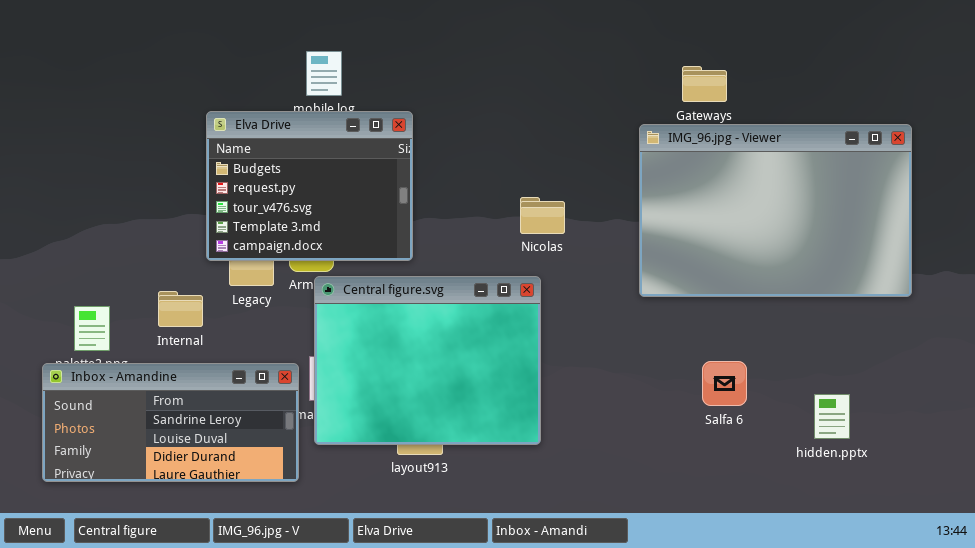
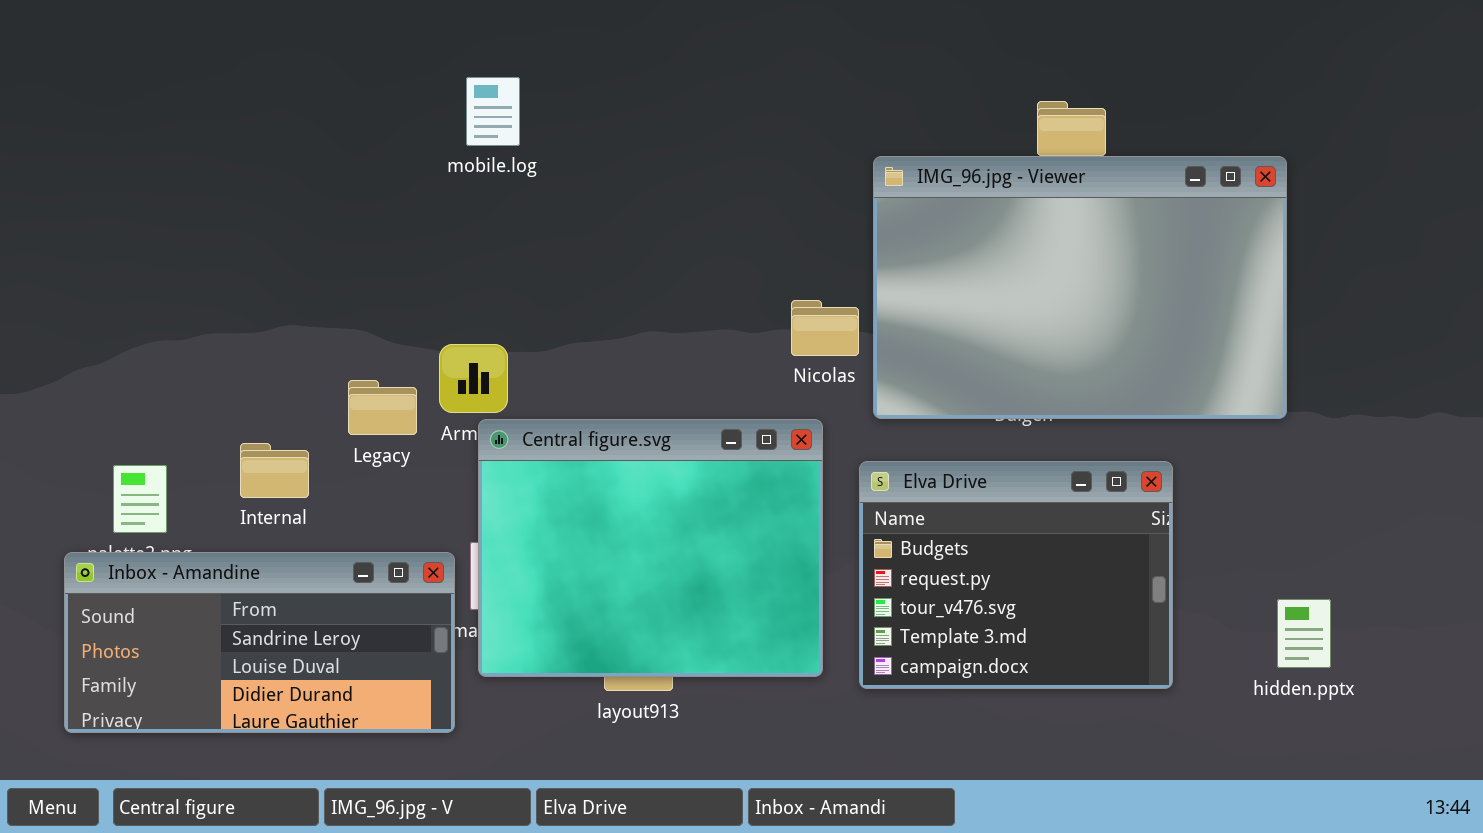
Elva Drive: [206,111,413,261] -> [859,461,1173,689], moved
IMG_96.jpg - Viewer: [639,124,912,297] -> [873,156,1287,419], moved
hidden.pptx: [814,394,850,439] -> [1277,599,1331,668], moved

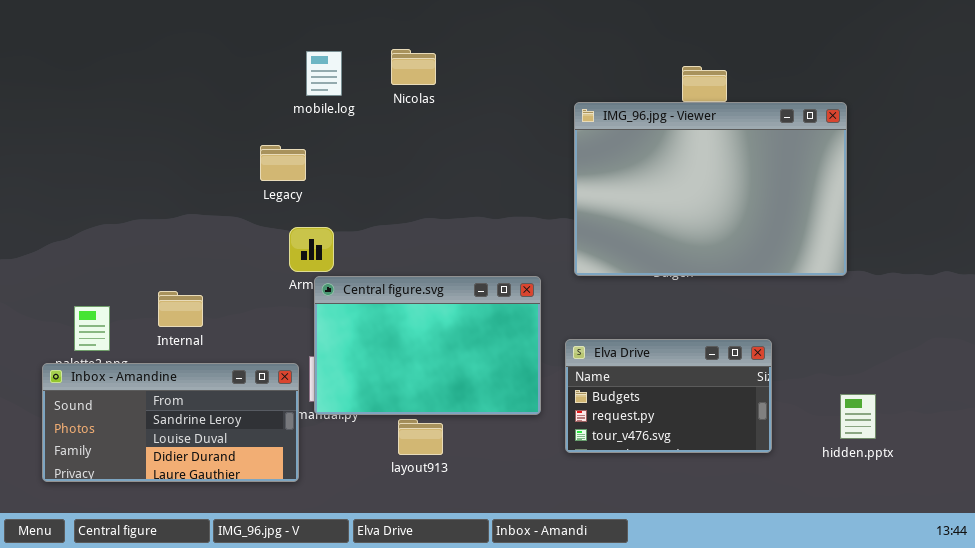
Nicolas: [791,300,859,356] -> [391,49,436,85], moved
Legacy: [348,380,417,435] -> [260,145,306,181], moved
Central figure.svg: [478,419,823,677] -> [314,276,541,415], resized
Elva Drive: [859,461,1173,689] -> [565,339,772,453], resized

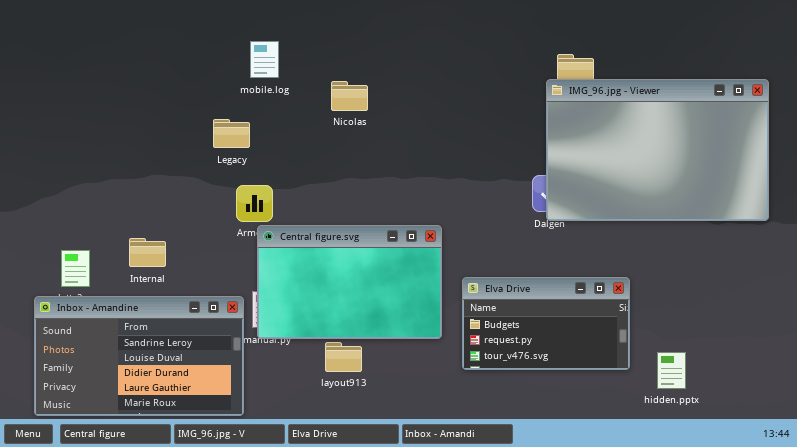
Nicolas: [391,49,436,85] -> [331,81,368,111], moved
IMG_96.jpg - Viewer: [574,102,847,276] -> [546,79,769,221], moved
Inbox - Amandine: [42,363,299,482] -> [34,296,244,416], resized
hidden.pptx: [840,394,876,439] -> [657,352,686,389], moved

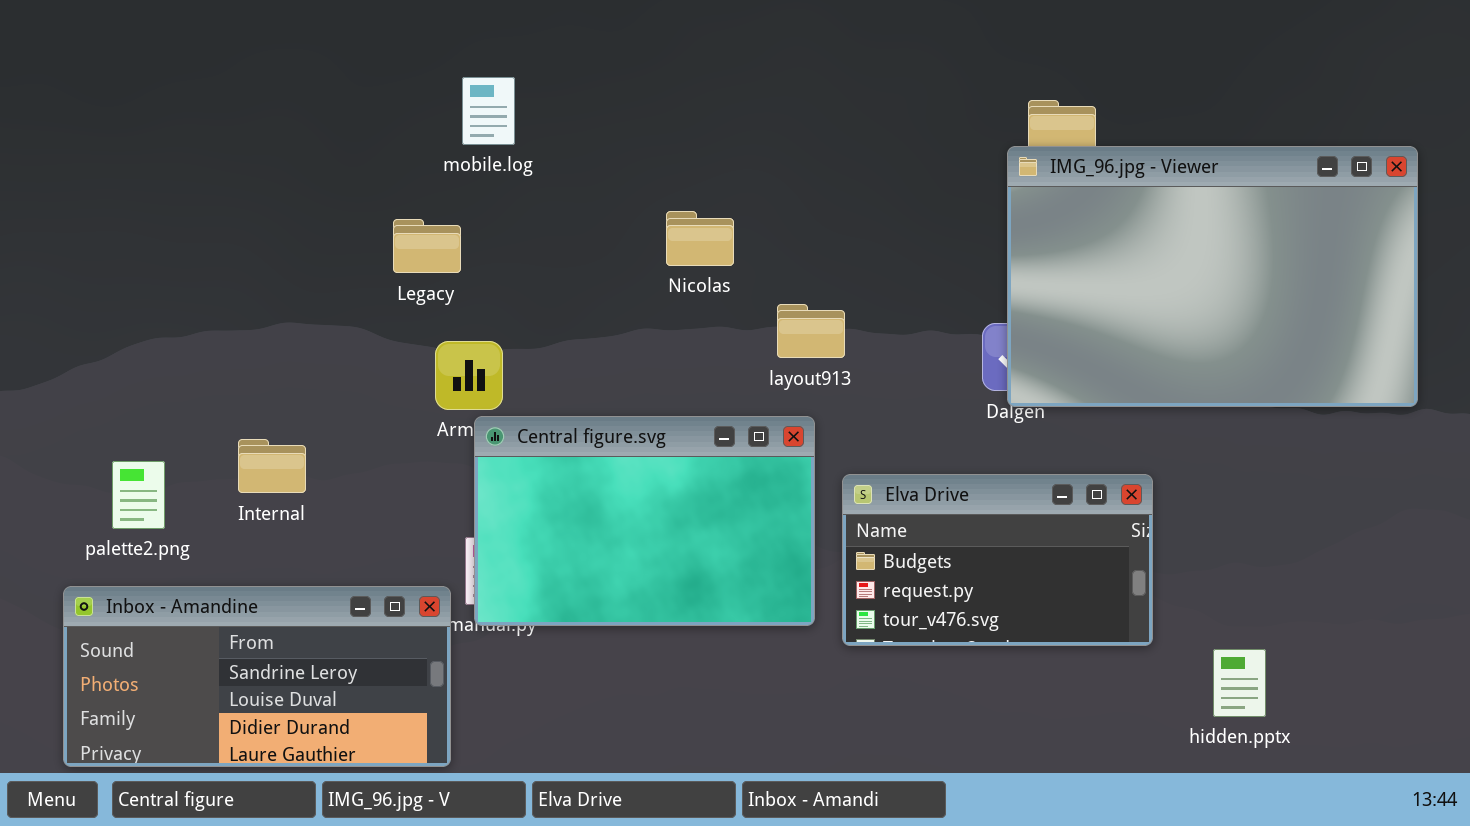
Nicolas: [331,81,368,111] -> [666,211,734,266], moved
Elva Drive: [462,277,630,370] -> [842,474,1153,646], moved
Inbox - Amandine: [34,296,244,416] -> [63,586,451,767], resized
layout913: [325,342,362,372] -> [777,304,845,358], moved

